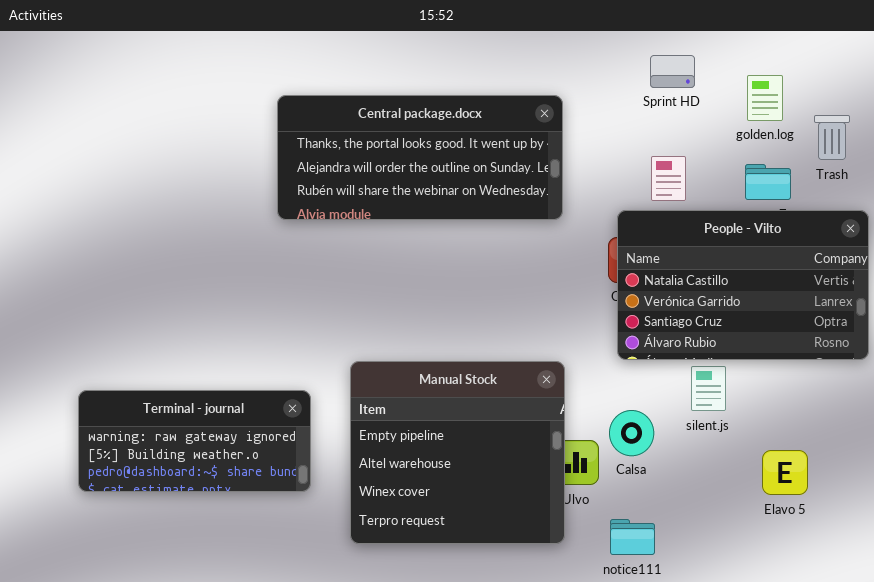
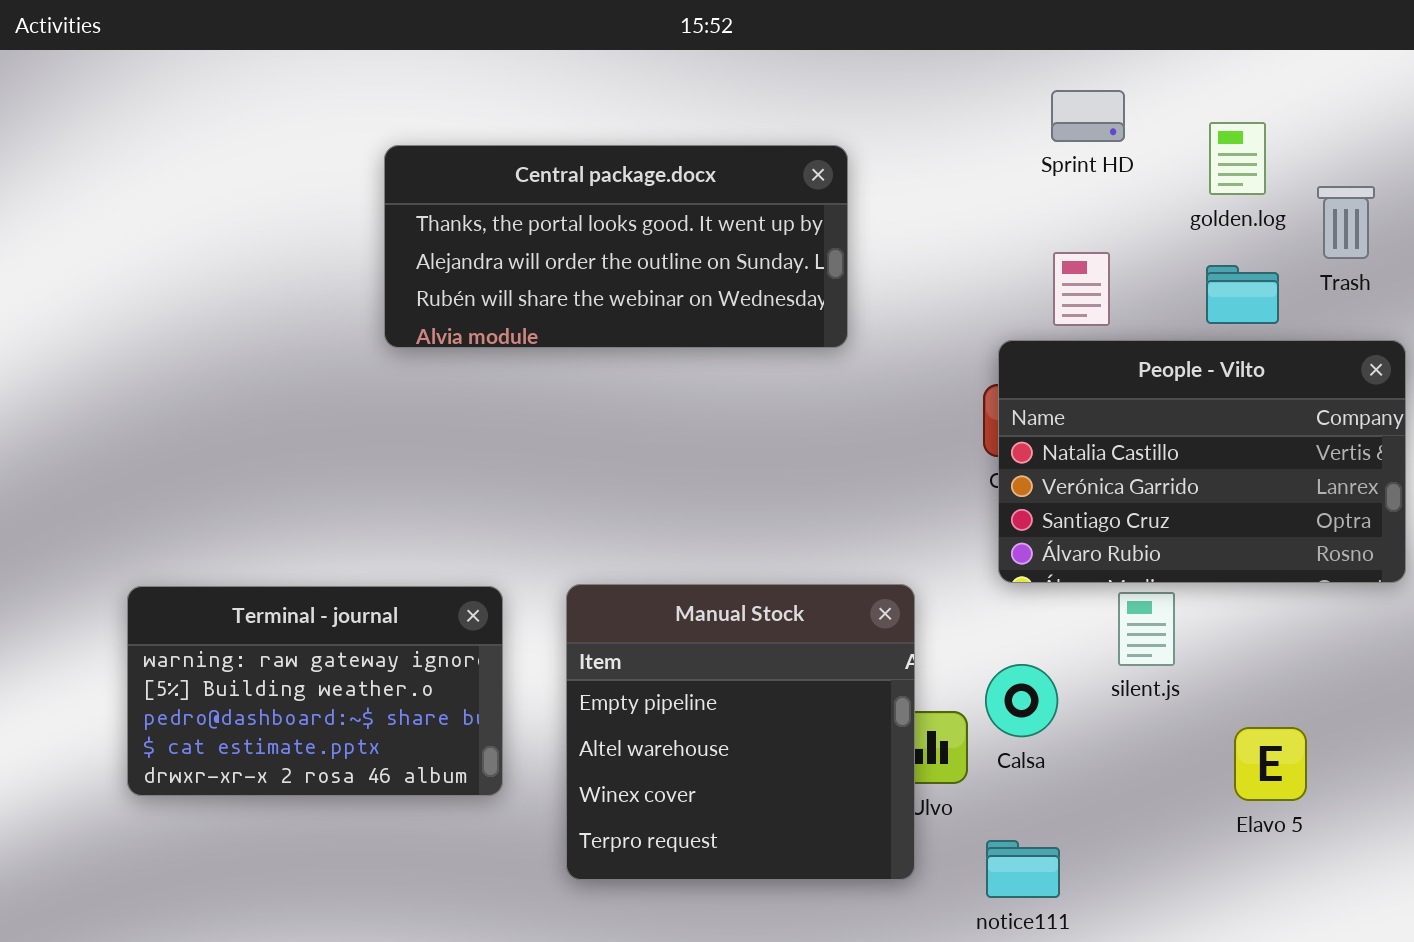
Central package.docx: [277,95,563,220] -> [384,145,848,348], moved
Terminal - journal: [78,390,311,492] -> [127,586,503,796], resized

